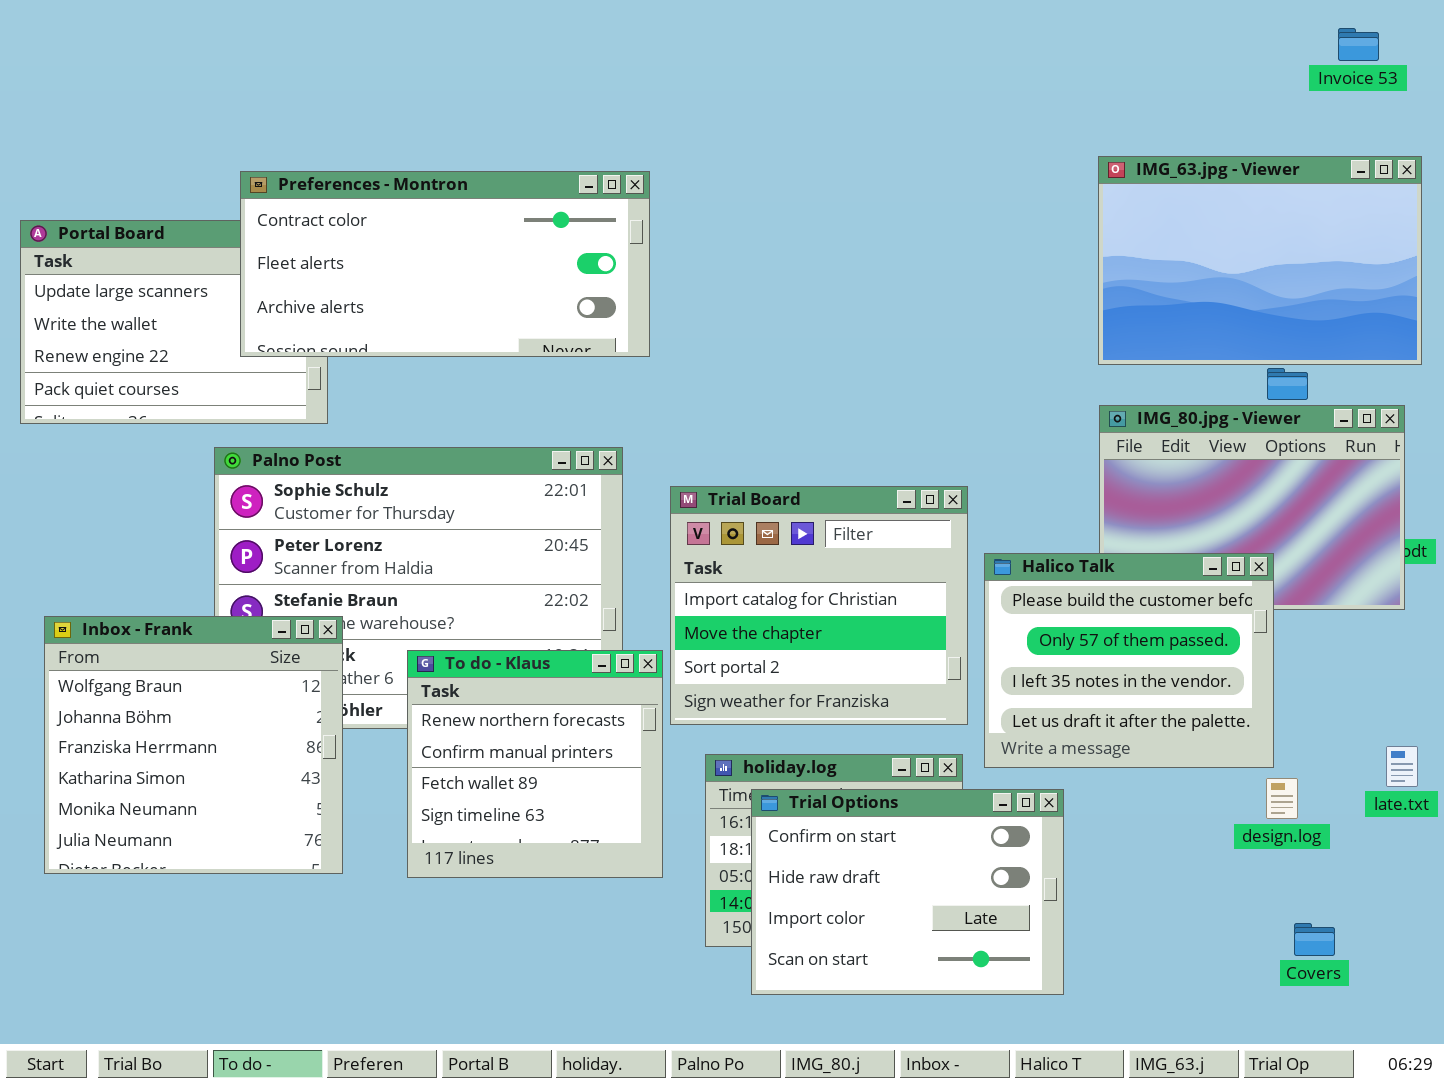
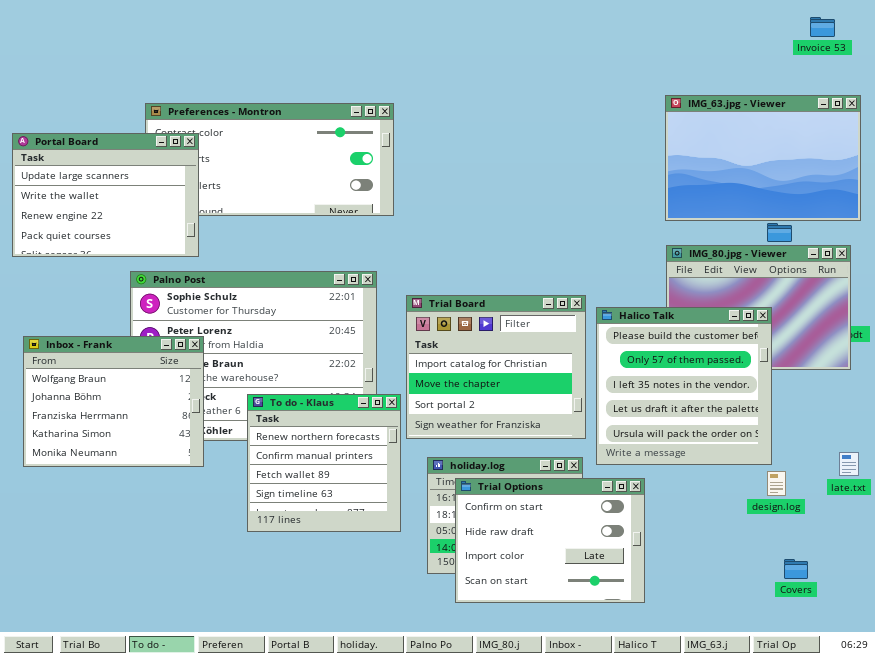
Portal Board: [20,220,328,424] -> [12,133,199,257], raised
Halico Talk: [984,553,1274,768] -> [596,307,772,465], resized
Inbox - Frank: [44,616,343,874] -> [23,336,204,467], moved, resized

